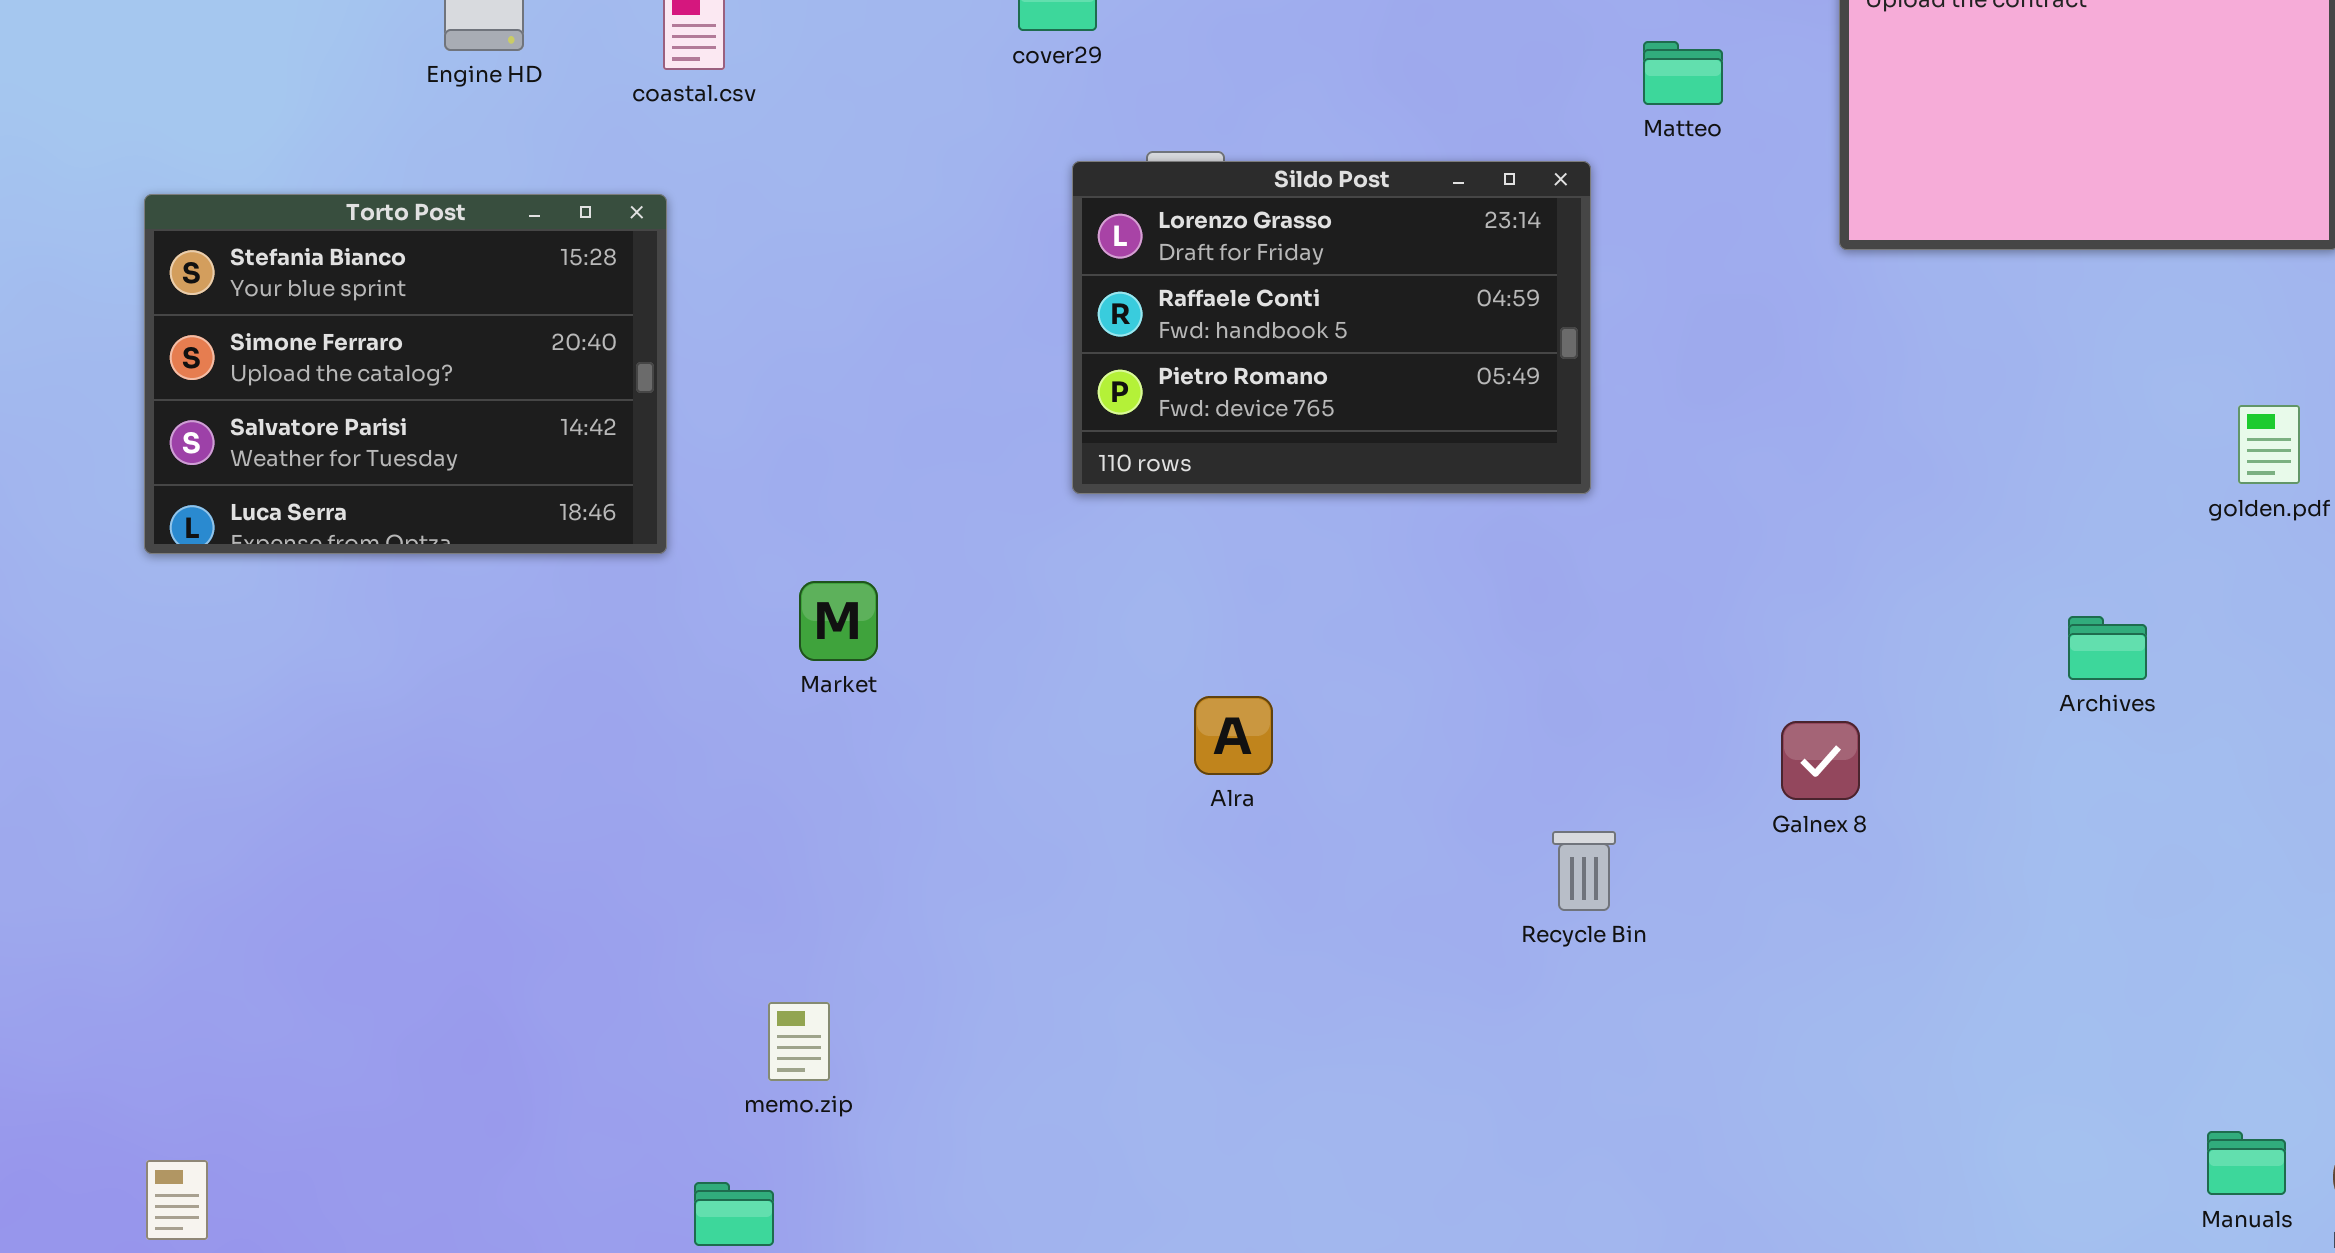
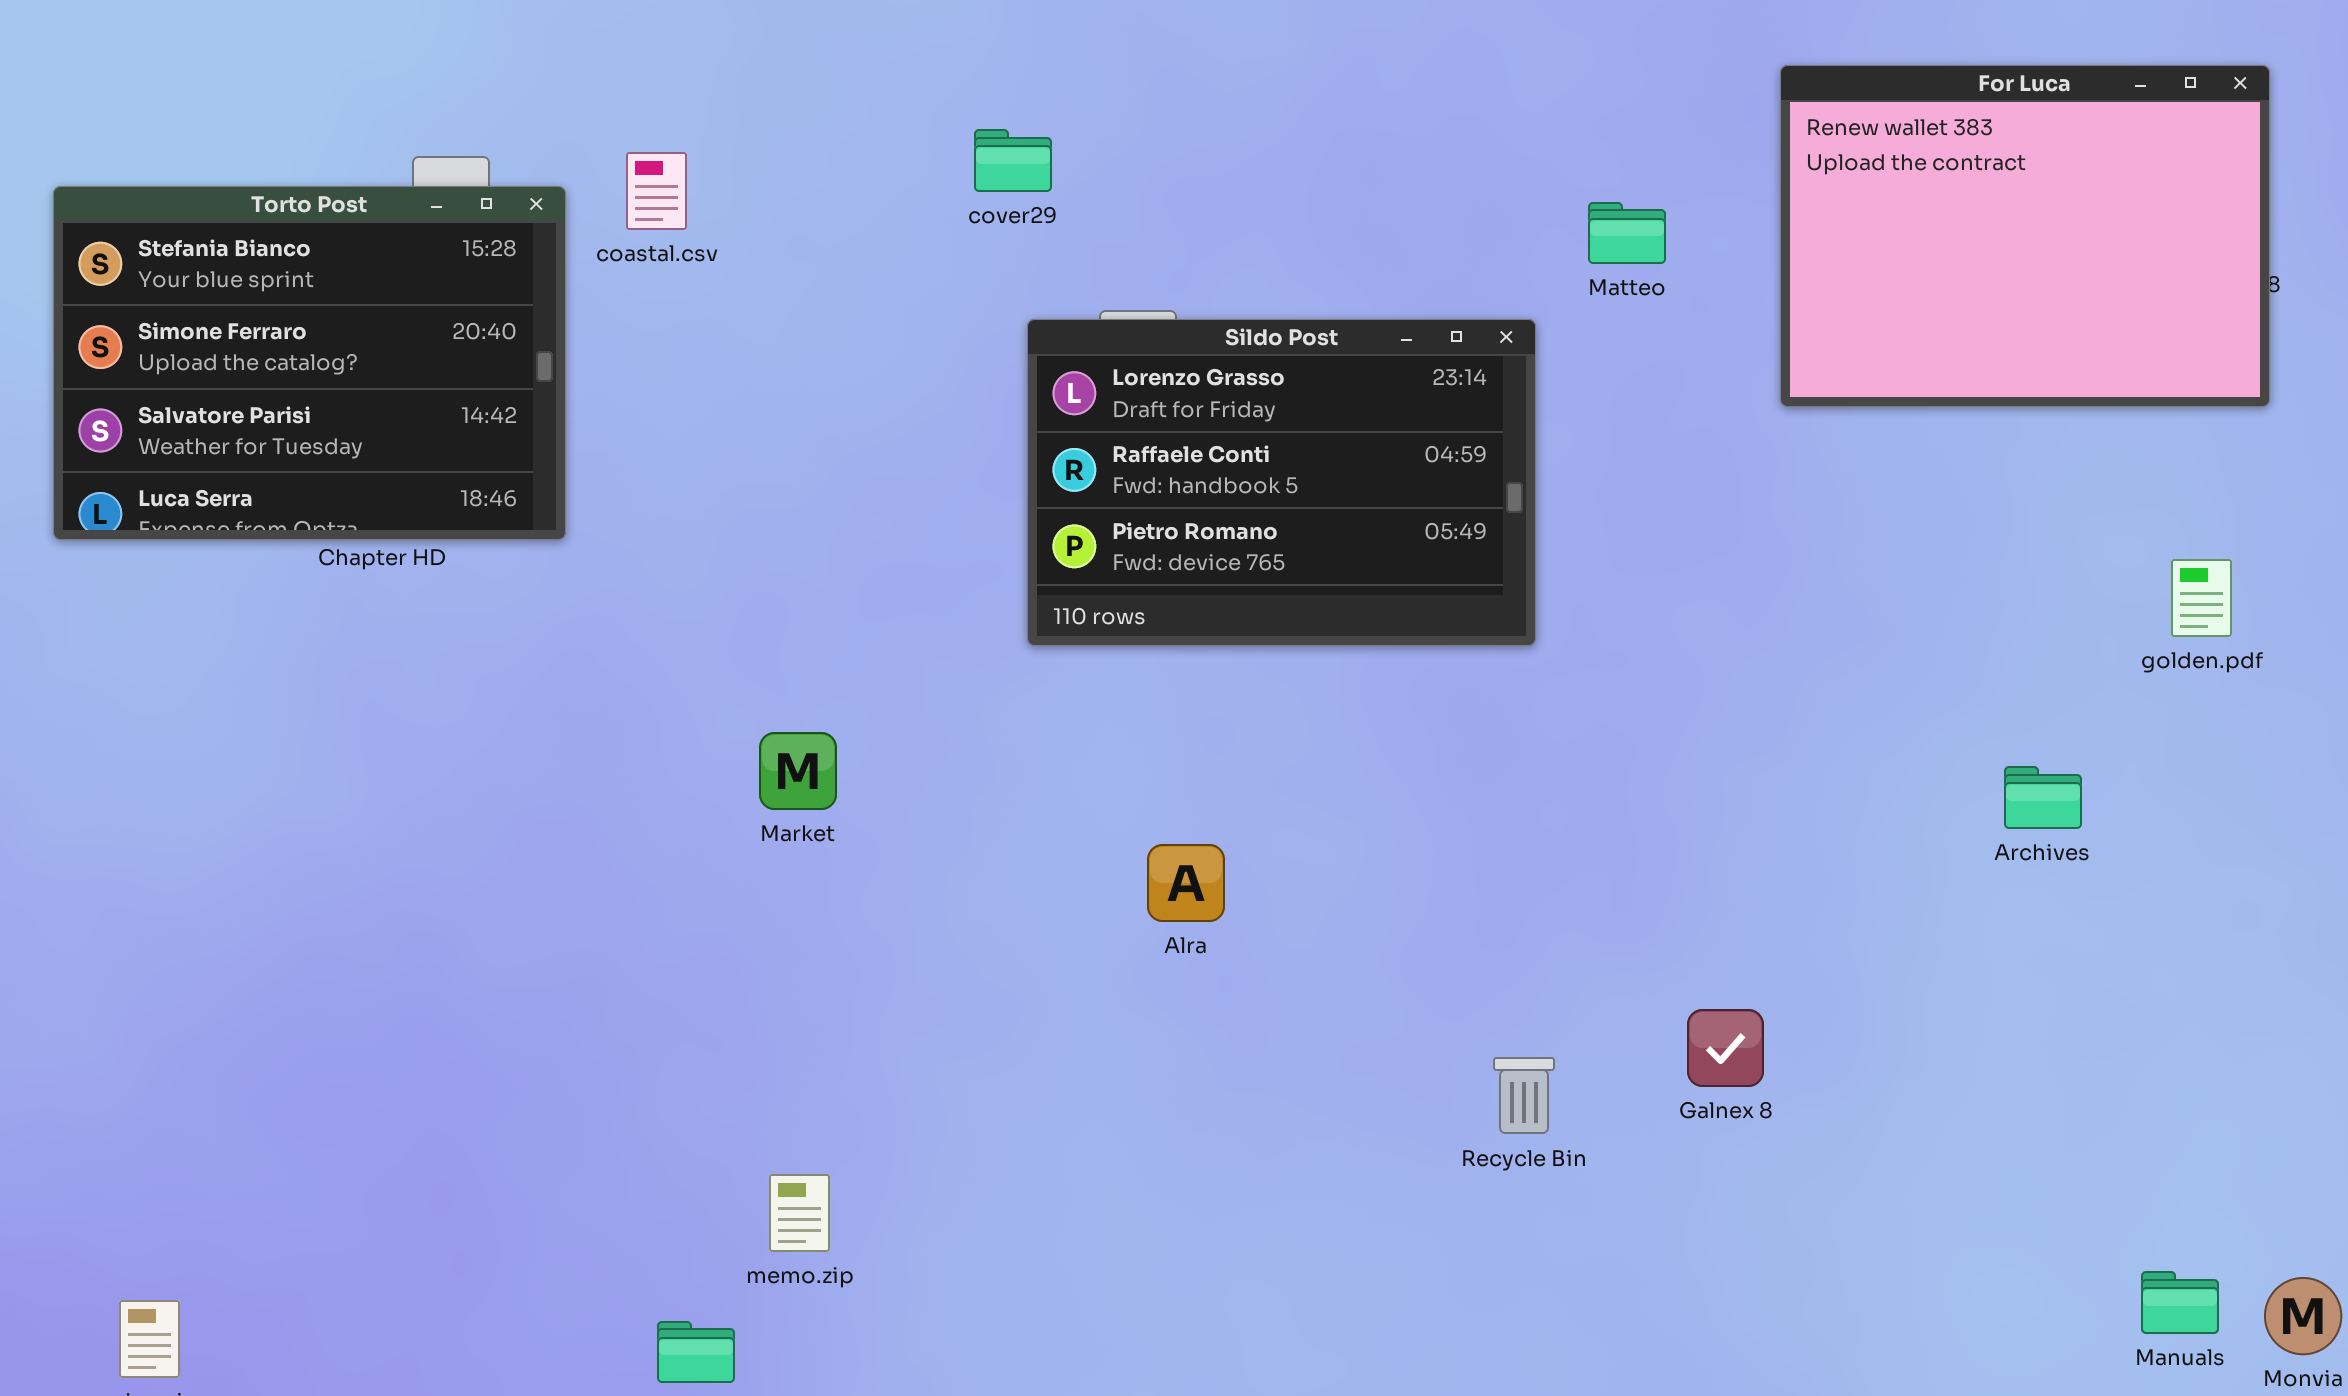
Torto Post: [144,194,667,554] -> [53,186,566,540], moved
Galnex 8: [1781,721,1860,800] -> [1687,1009,1764,1087], moved
Recycle Bin: [1552,831,1616,911] -> [1493,1057,1555,1134], moved
memo.zip: [768,1002,830,1081] -> [769,1174,830,1252], moved

